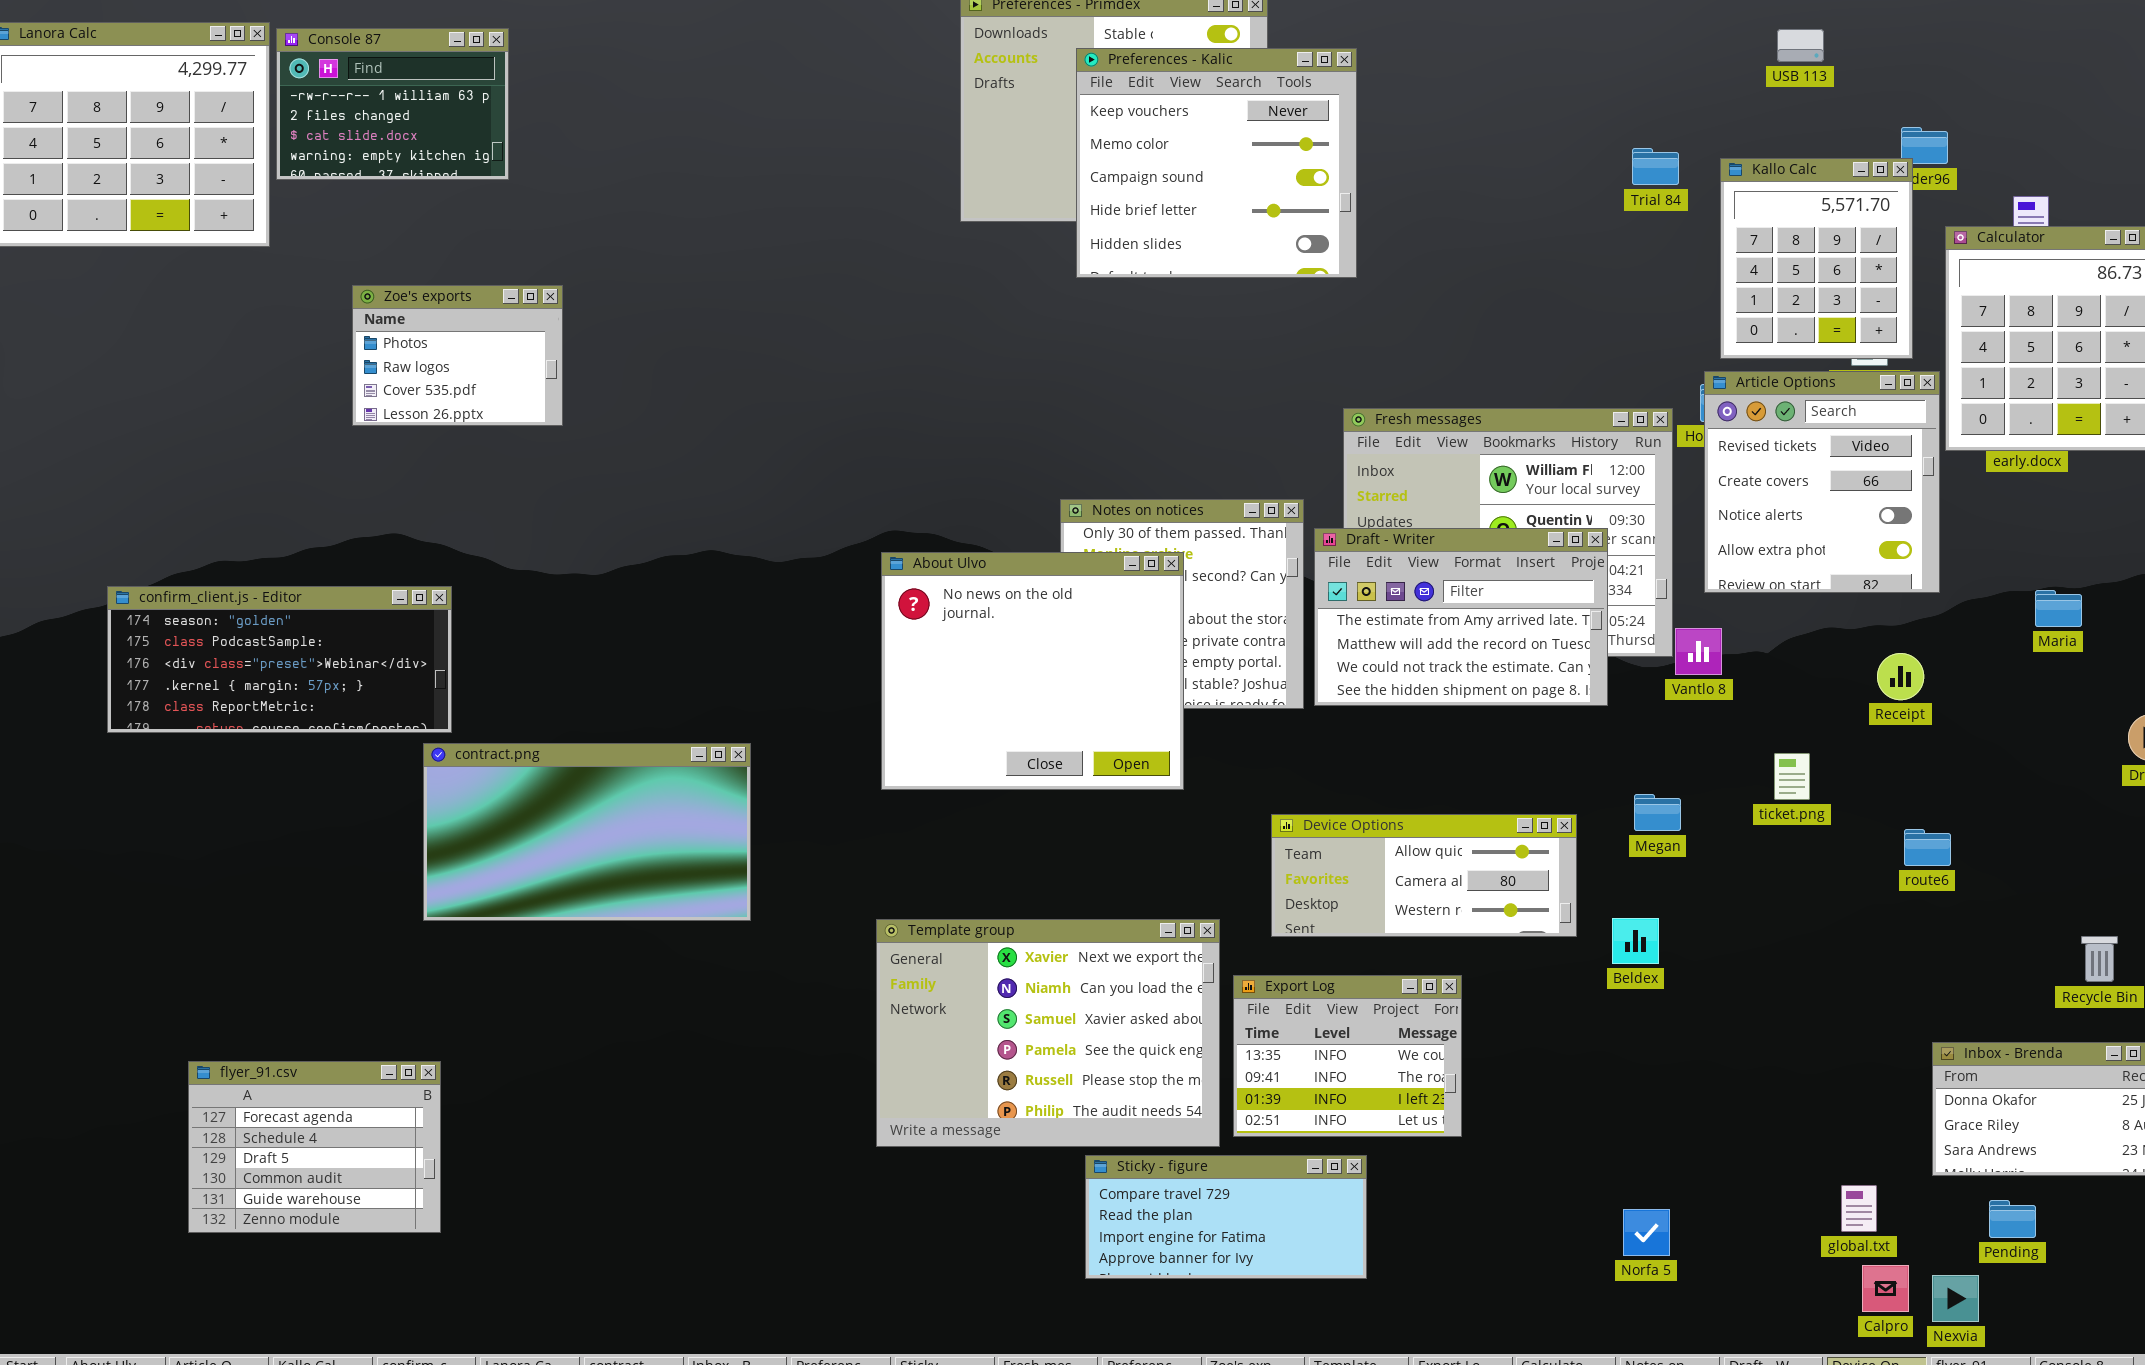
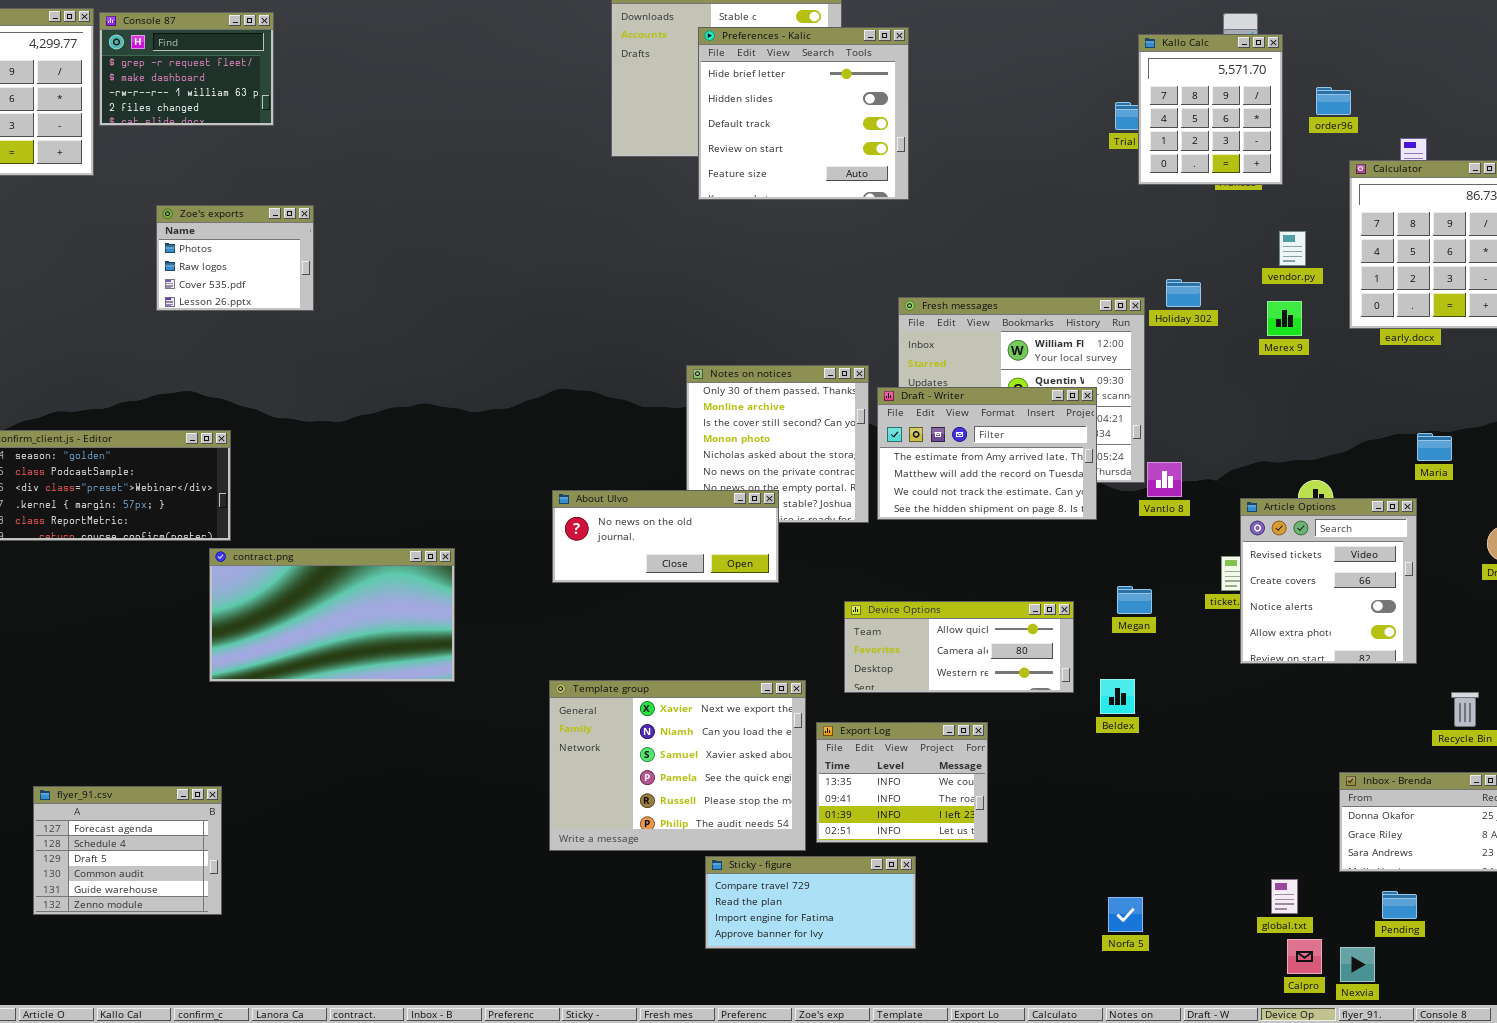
Console 87: [276,28,509,180] -> [99,12,274,126], scrolled up 2 rows
Preferences - Kalic: [1076,48,1357,278] -> [698,27,909,200], scrolled down 3 rows
Kallo Calc: [1720,158,1913,359] -> [1138,34,1283,185], moved
Article Options: [1704,371,1940,593] -> [1240,498,1417,664], moved
About Ulvo: [881,552,1184,790] -> [552,490,779,583], resized

